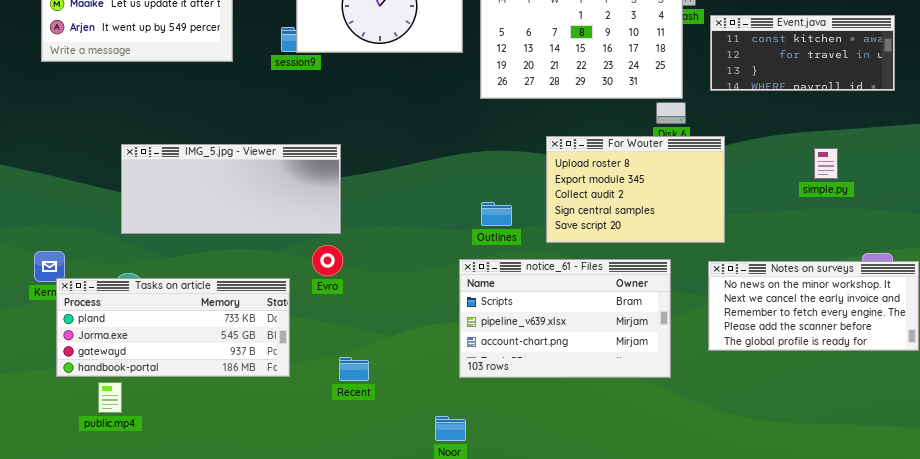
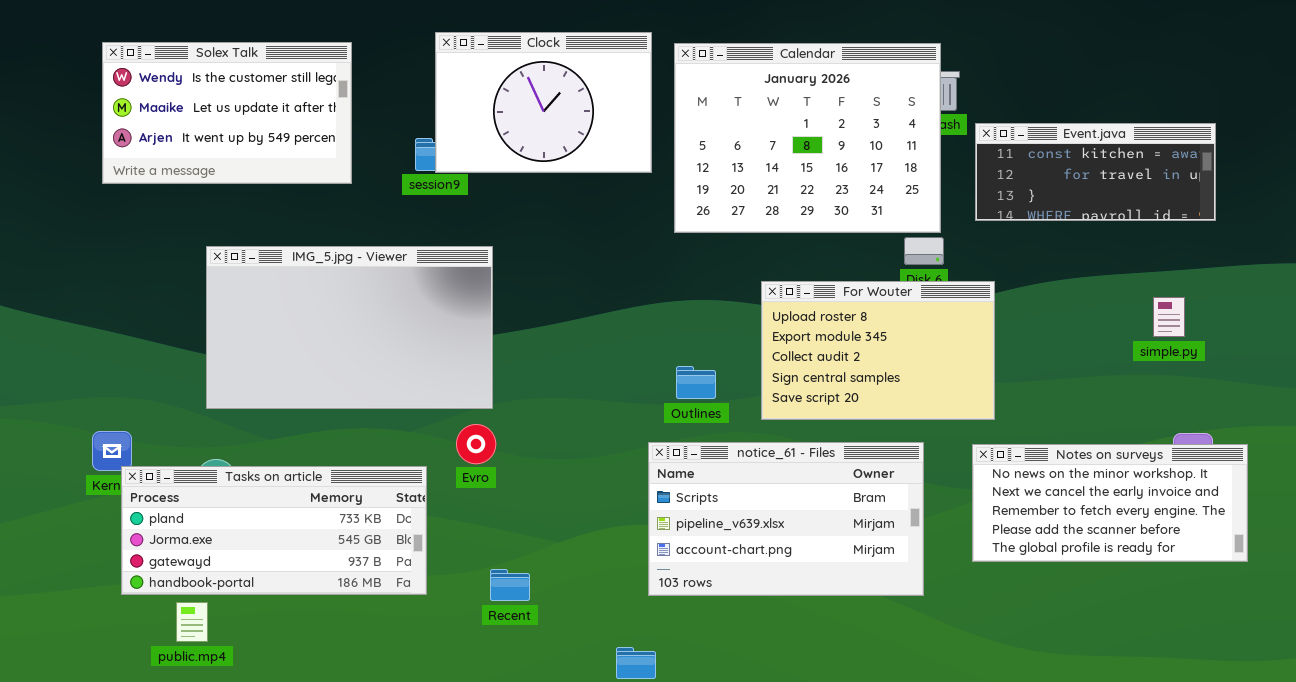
IMG_5.jpg - Viewer: [121,144,341,234] -> [206,246,493,409], resized
simple.py: [814,148,838,179] -> [1153,297,1185,337], moved

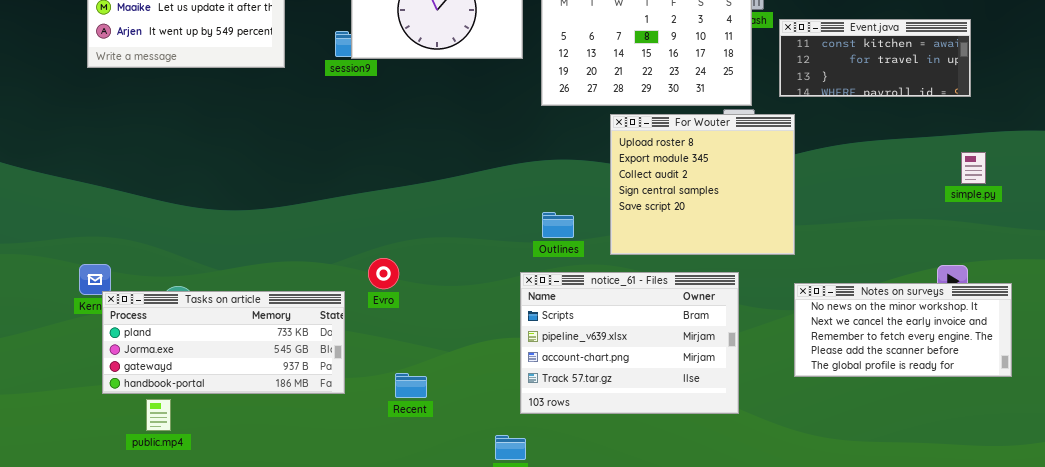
IMG_5.jpg - Viewer: [206,246,493,409] -> none, closed
For Wouter: [761,281,995,420] -> [610,114,795,255], resized
simple.py: [1153,297,1185,337] -> [961,152,986,184], moved
notice_61 - Files: [648,442,924,596] -> [520,272,739,414], resized
Notes on surveys: [972,444,1248,562] -> [794,283,1012,377], moved

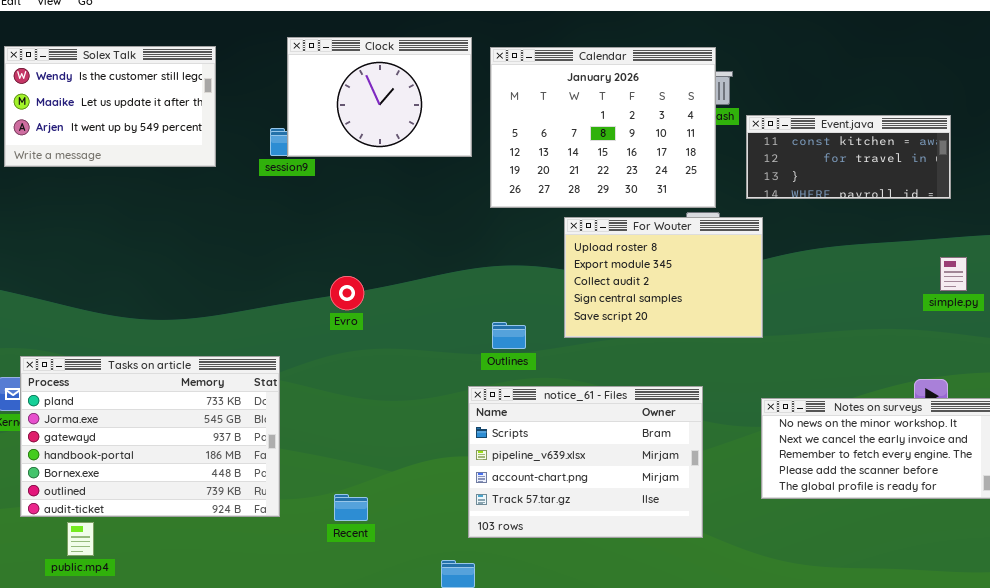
For Wouter: [610,114,795,255] -> [564,217,763,338], resized
Evro: [368,258,399,289] -> [330,276,364,310], moved
Tasks on article: [102,291,345,394] -> [20,356,280,517], resized

